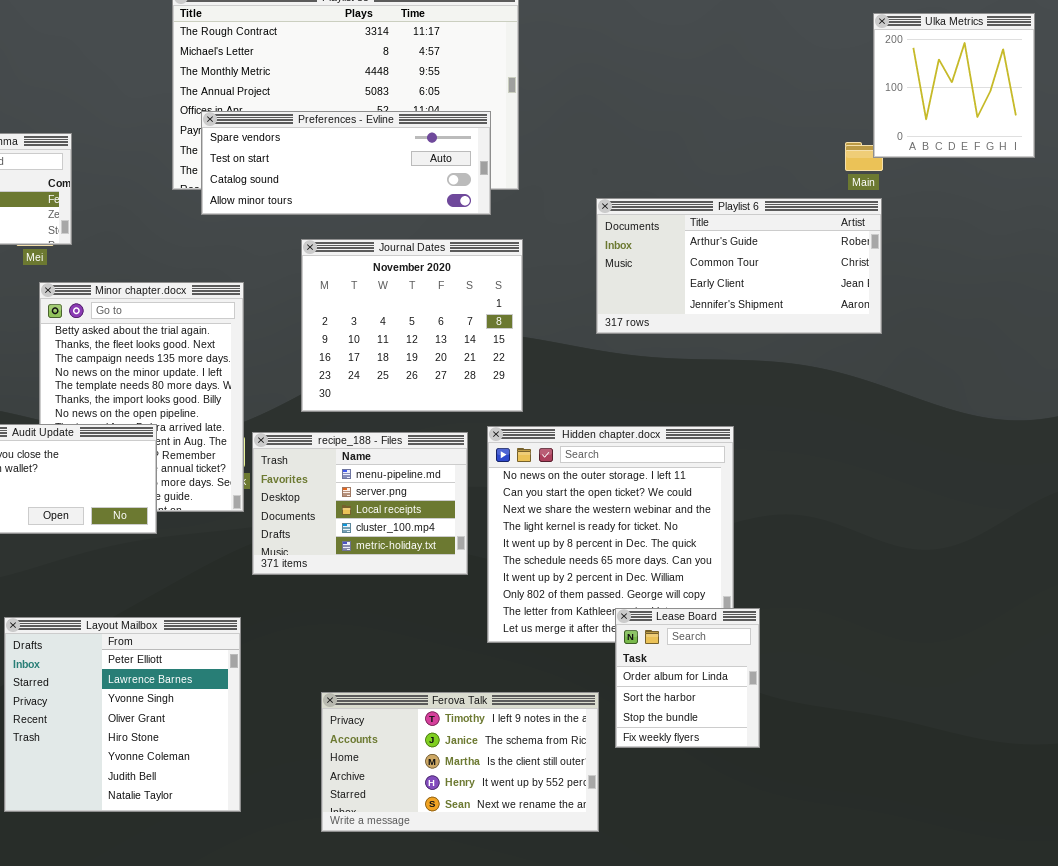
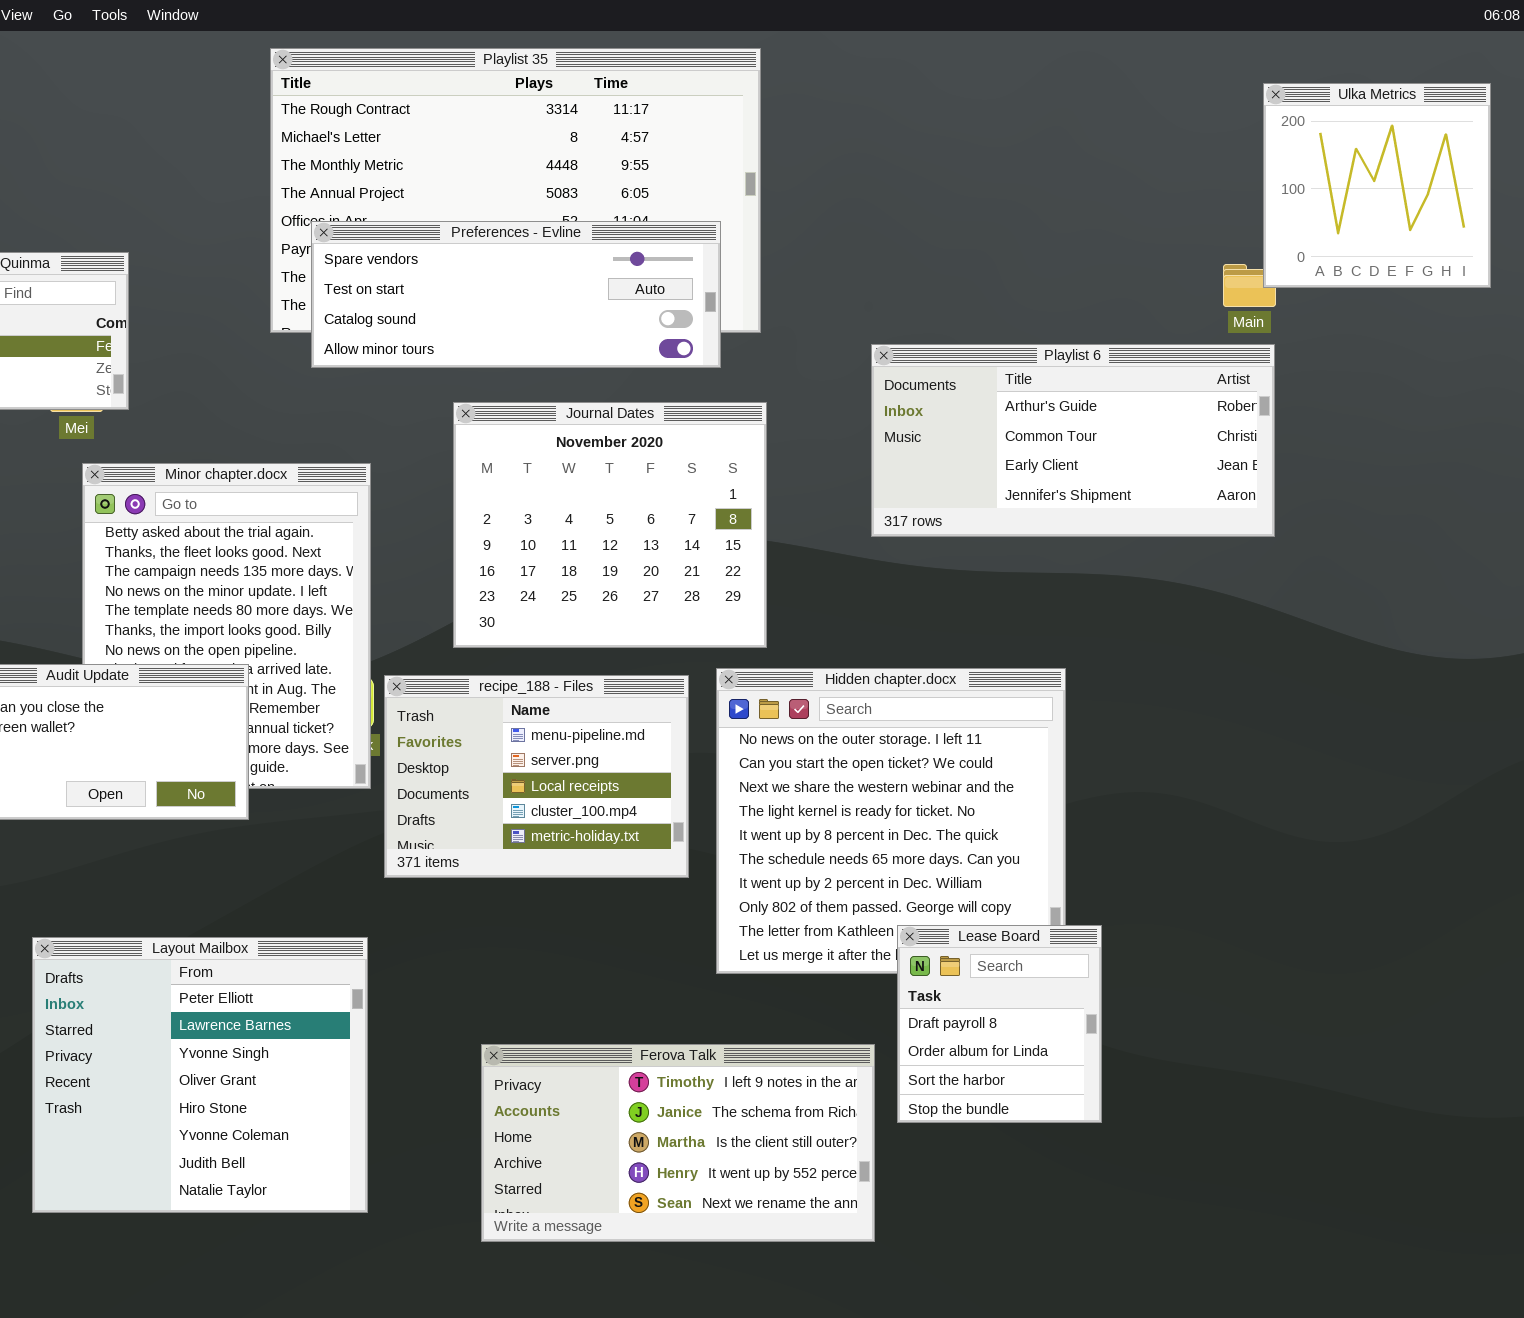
Lease Board: [615,608,760,748] -> [897,925,1102,1123], scrolled up 1 row

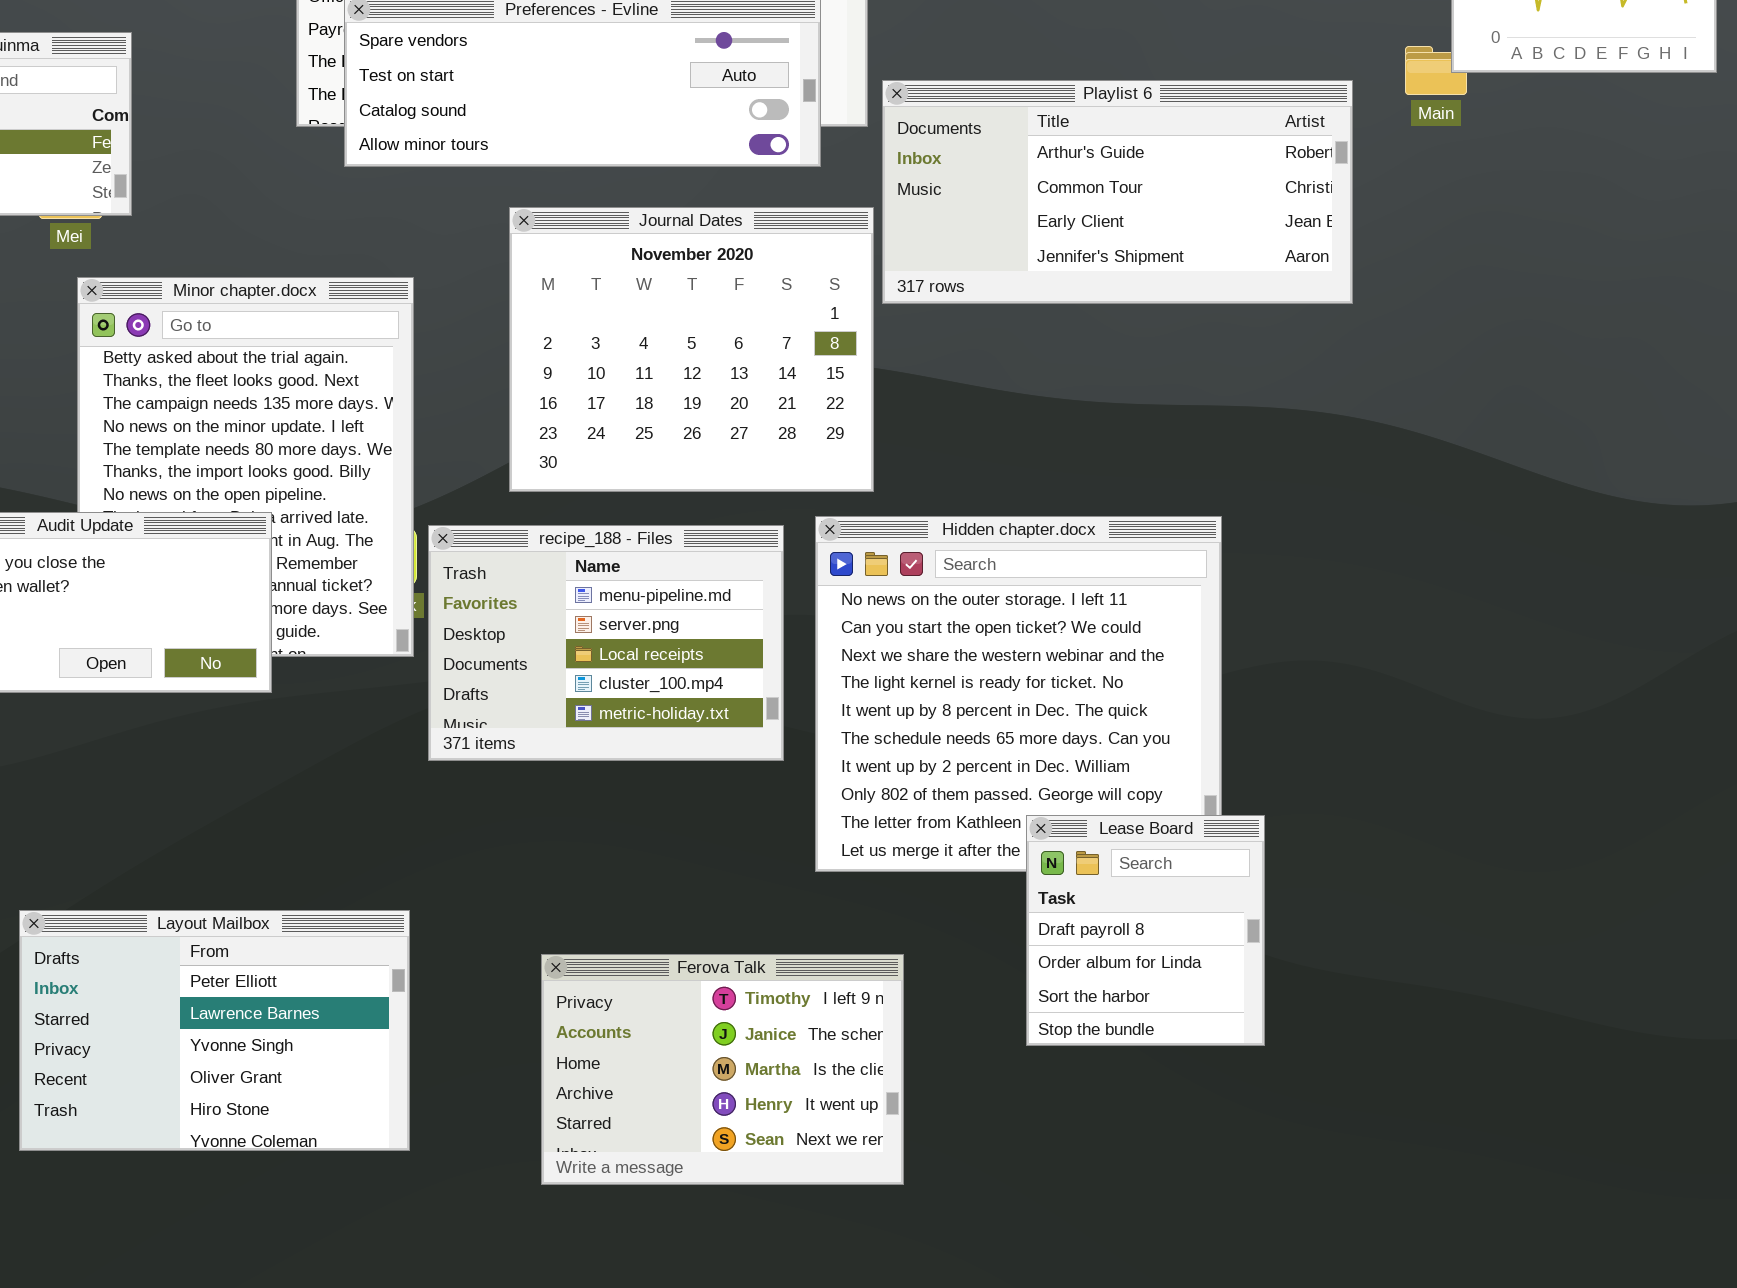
Playlist 6: [871,344,1275,537] -> [882,80,1353,304], moved
Layout Mailbox: [32,937,368,1213] -> [19,910,410,1151], resized
Ferova Talk: [481,1044,875,1242] -> [541,954,904,1185], resized

